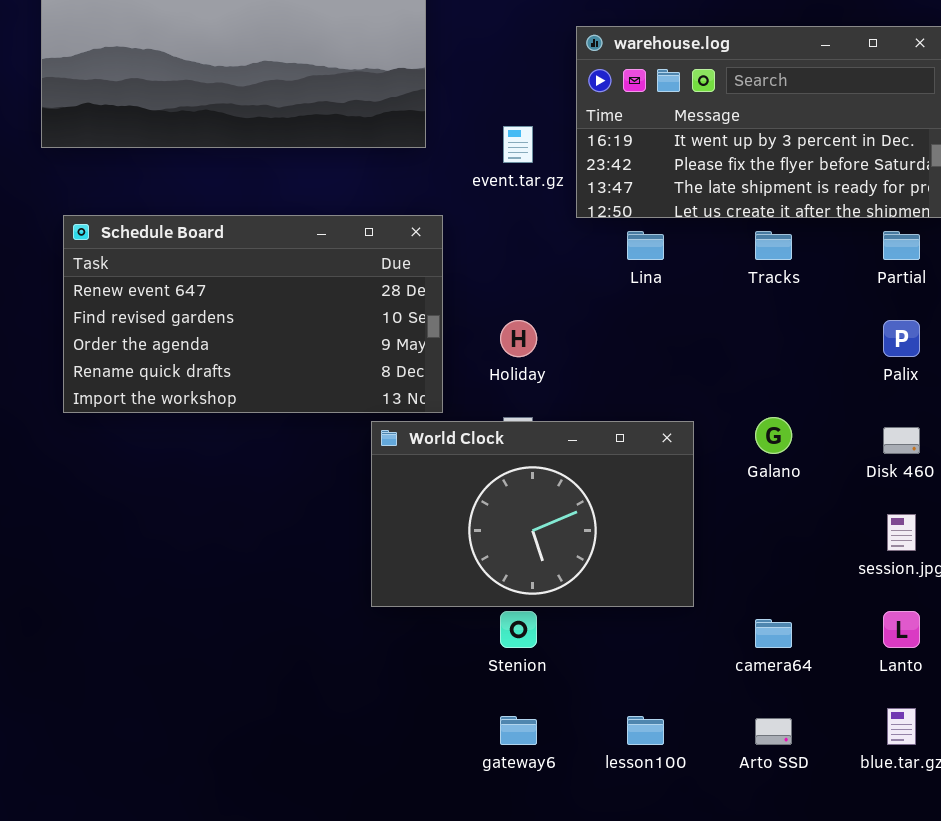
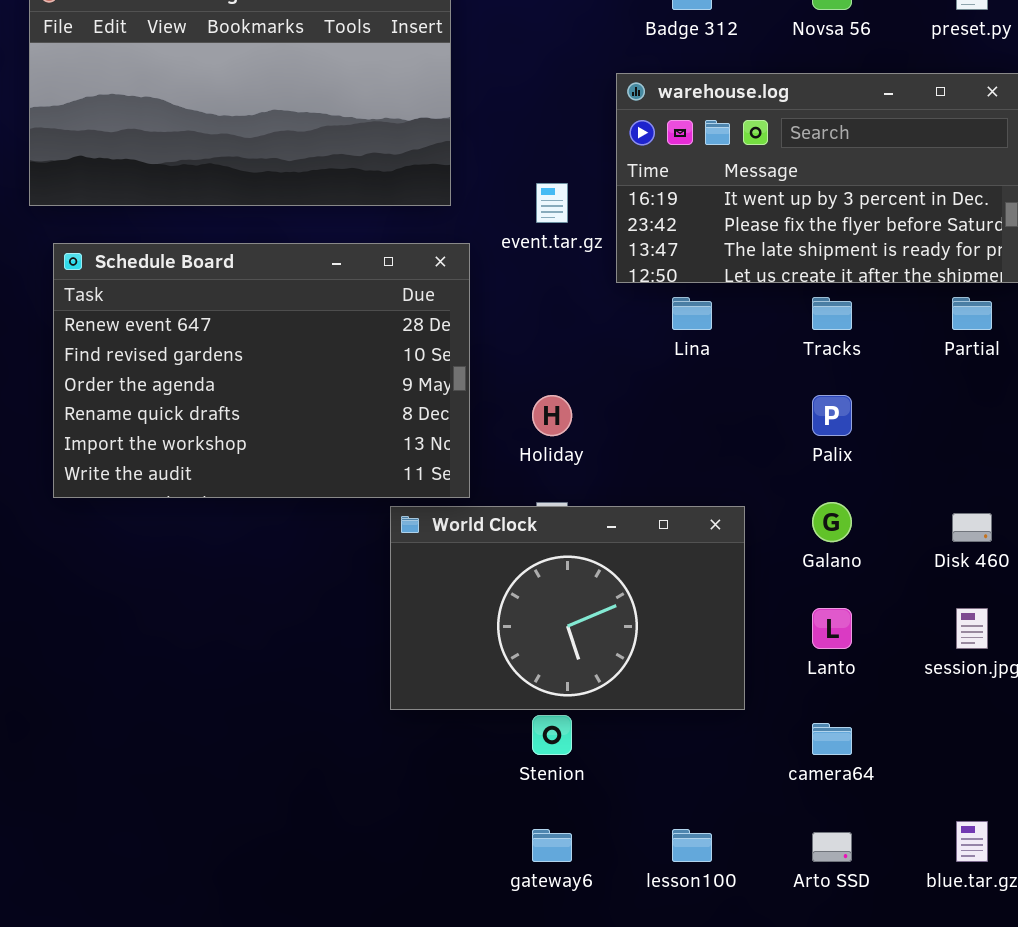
Schedule Board: [63,215,443,413] -> [53,243,470,498], resized
Palix: [883,320,920,357] -> [812,395,852,436], moved
Lanto: [883,611,920,648] -> [812,608,852,649], moved

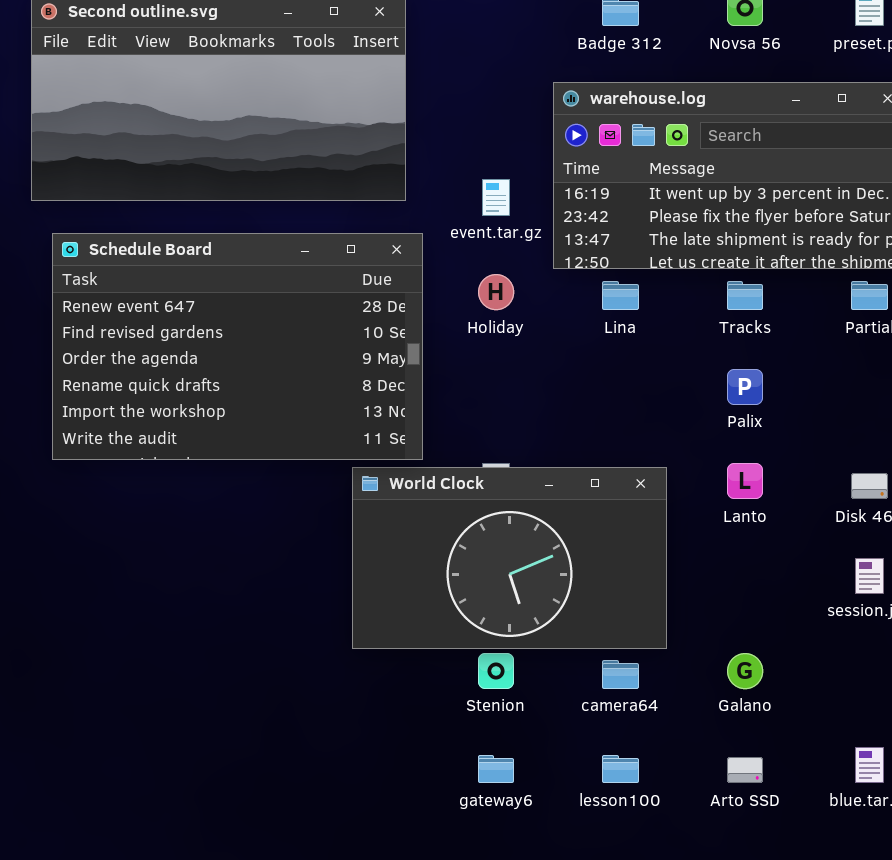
Holiday: [532,395,572,436] -> [478,274,514,310], moved
Galano: [812,502,852,542] -> [727,653,763,689], moved
Lanto: [812,608,852,649] -> [727,463,763,499], moved
camera64: [812,723,852,755] -> [602,660,639,689], moved

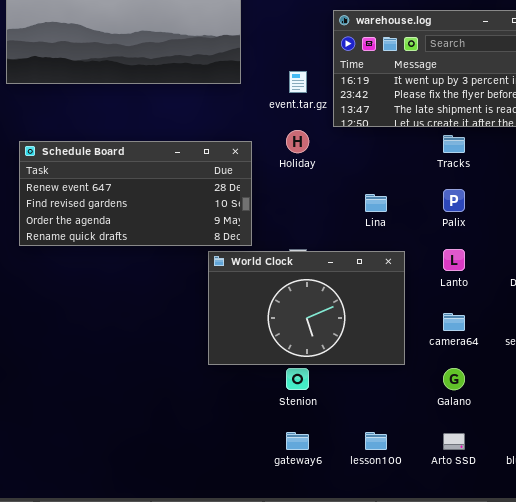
Schedule Board: [52,233,423,460] -> [19,141,252,246], resized
Lina: [602,281,639,310] -> [365,194,387,212], moved
camera64: [602,660,639,689] -> [443,313,465,331], moved

